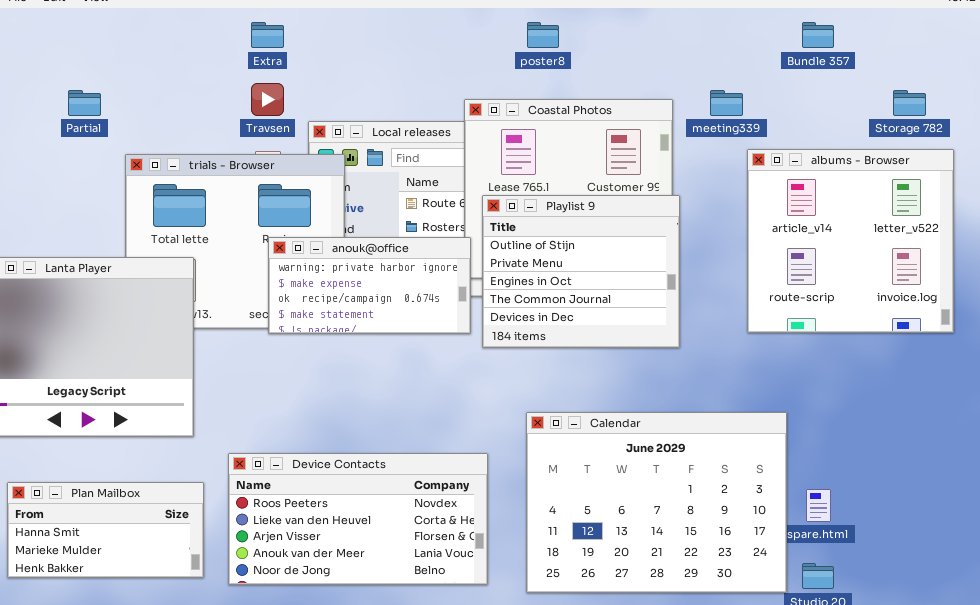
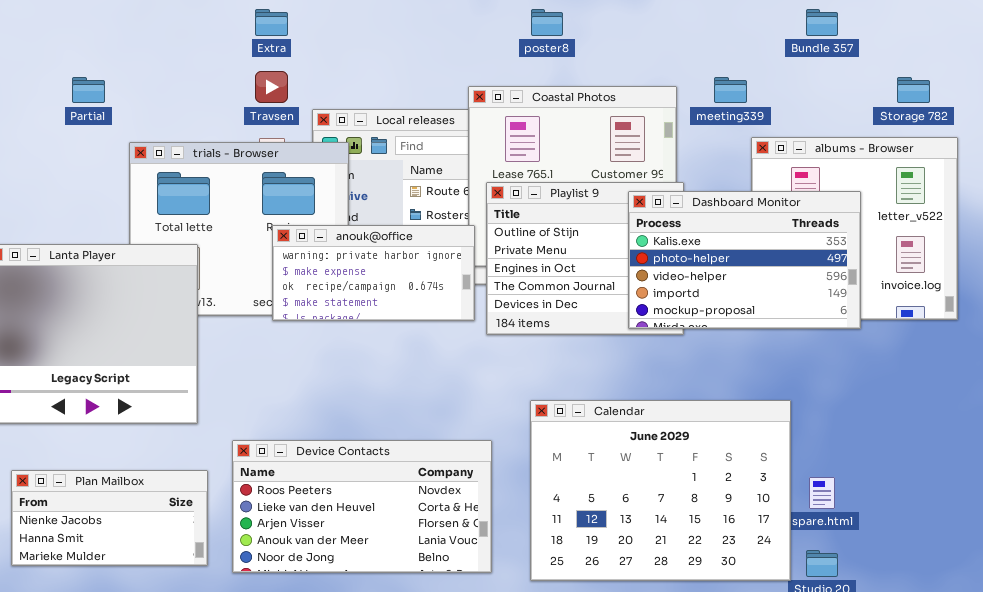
Dashboard Monitor: none -> [628,191,861,329], opened
Plan Mailbox: [7,482,204,578] -> [11,470,208,566], scrolled up 1 row

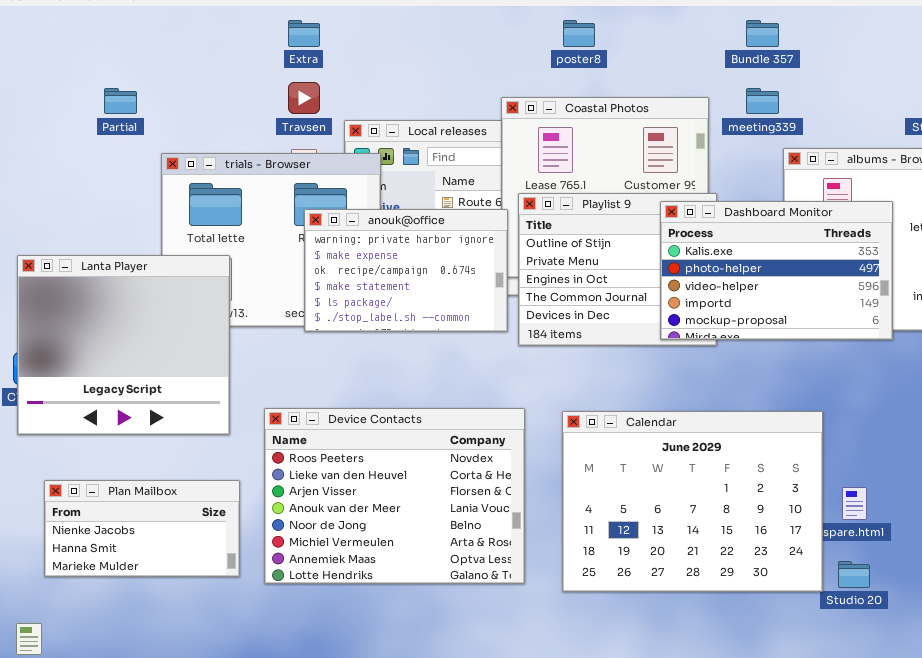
Bundle 357: [806,9,838,36] -> [746,20,779,47], moved
anouk@office: [272,225,475,321] -> [304,209,508,332], resized
Device Contacts: [232,440,492,573] -> [264,408,525,584], resized

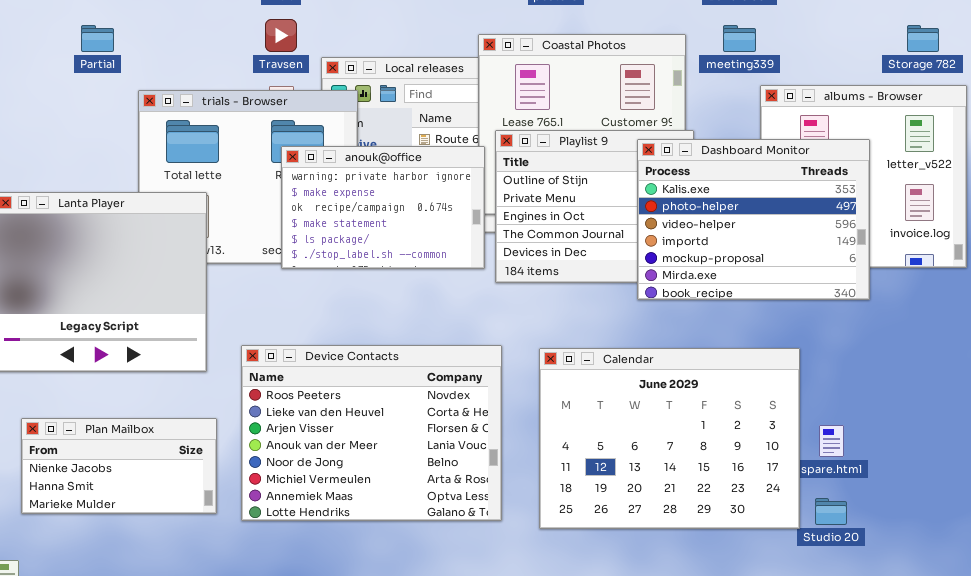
Dashboard Monitor: [660,201,893,340] -> [637,139,870,300], resized

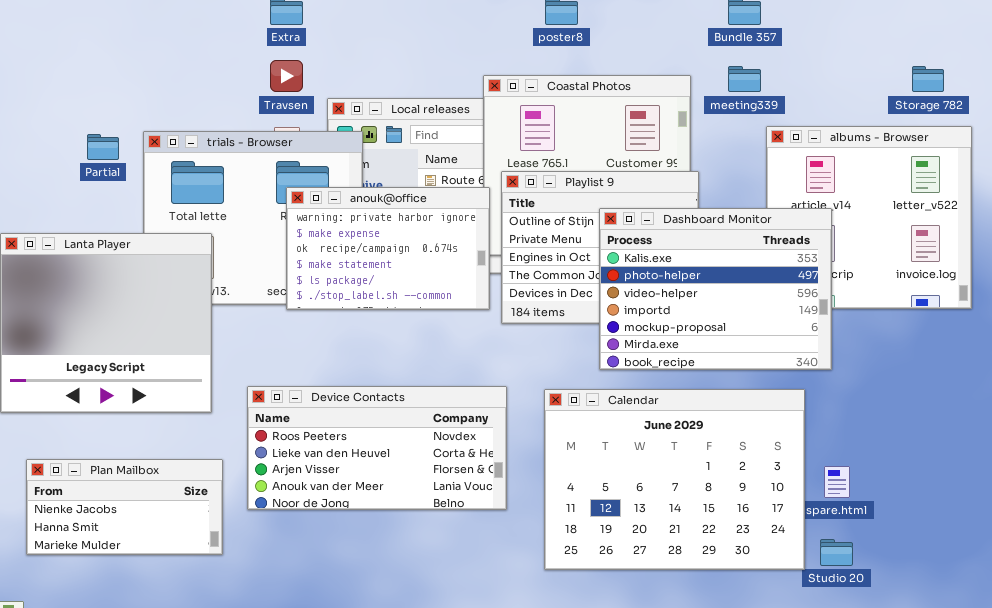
Partial: [81,25,114,52] -> [87,134,119,160], moved
Dashboard Monitor: [637,139,870,300] -> [599,208,832,370], moved
Device Contacts: [241,345,502,521] -> [247,386,507,510], resized

